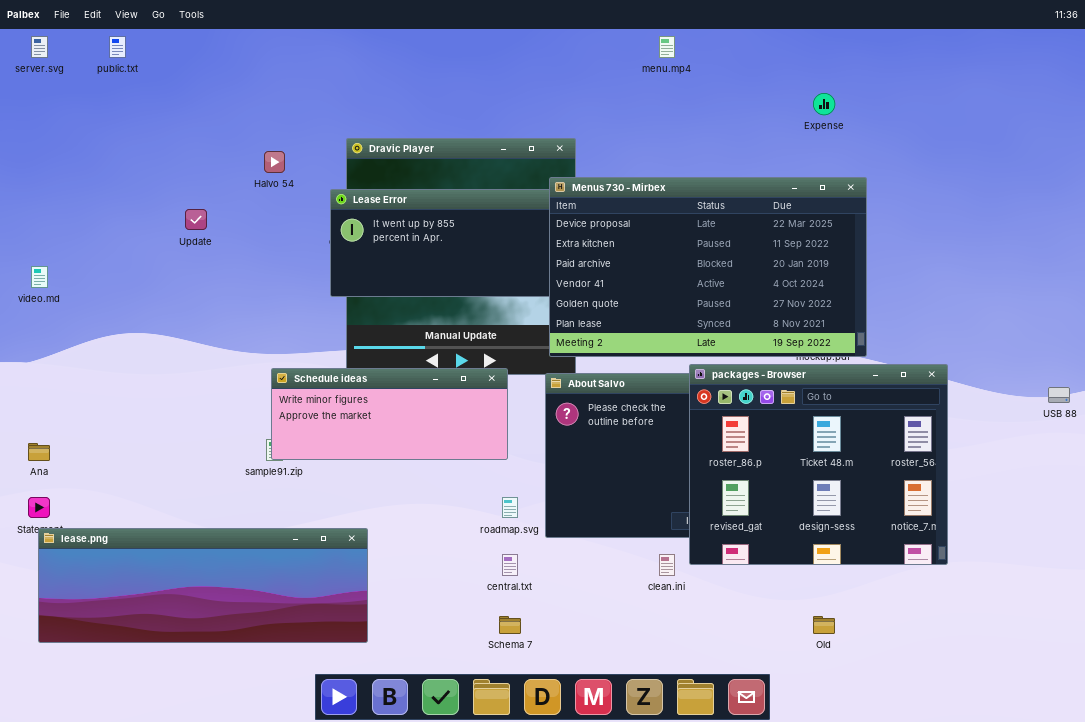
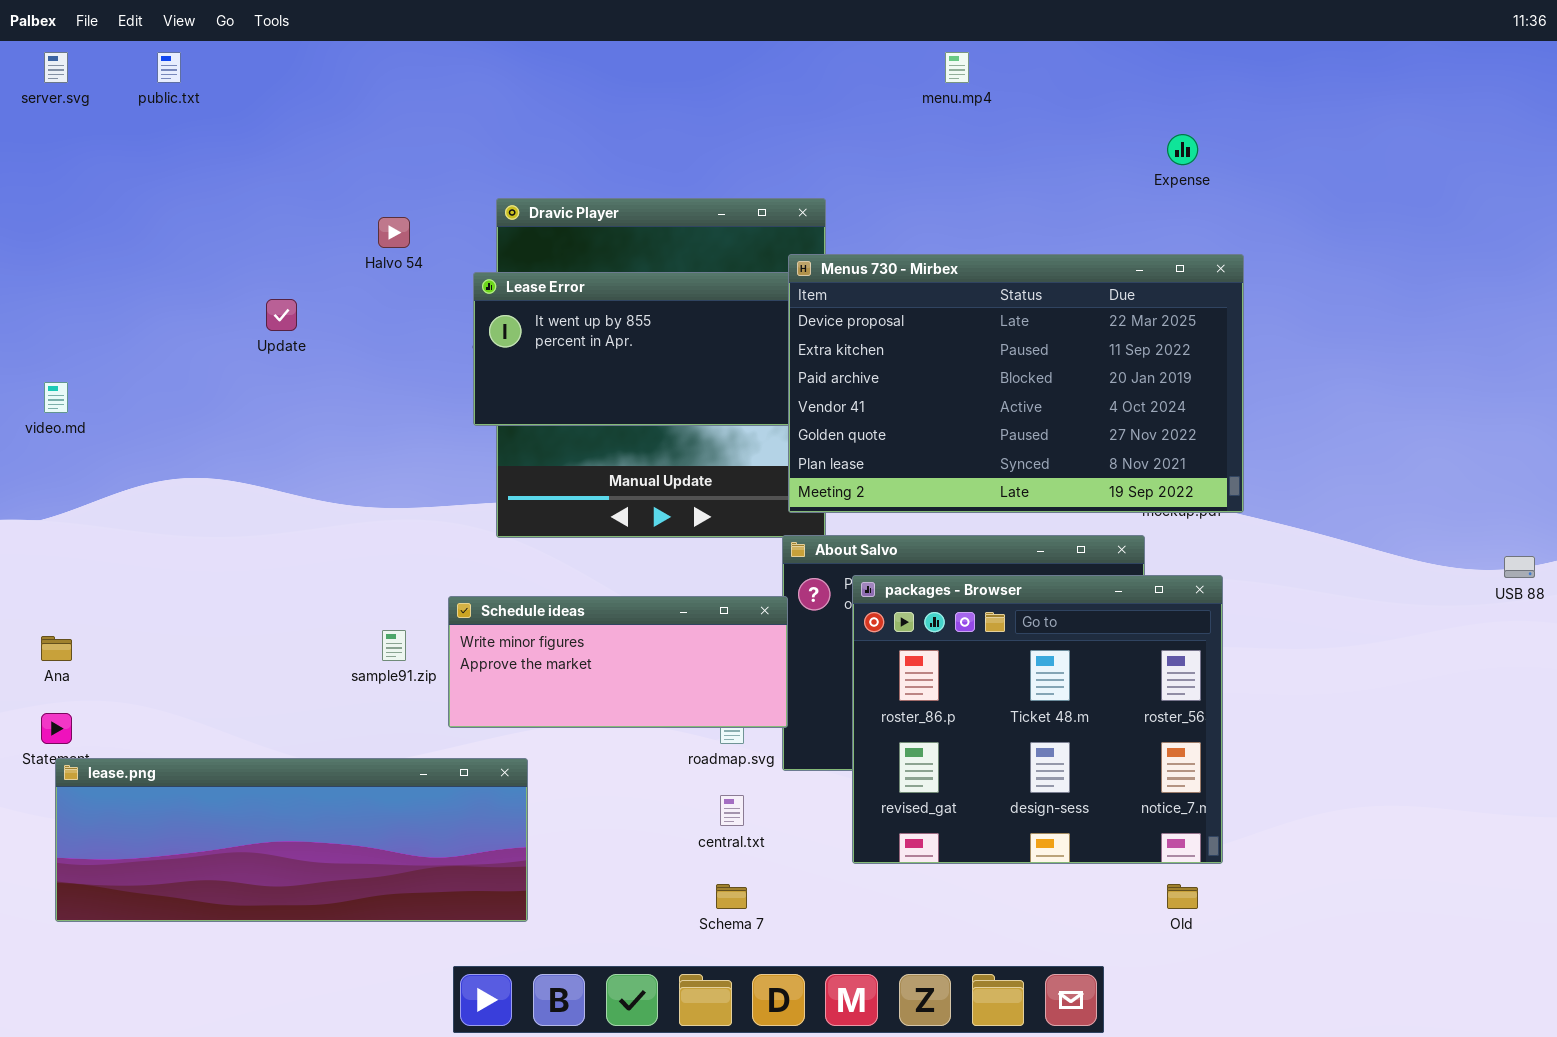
packages - Browser: [689,364,948,565] -> [852,575,1223,864], moved
Schedule ideas: [271,368,508,460] -> [448,596,788,728], moved

